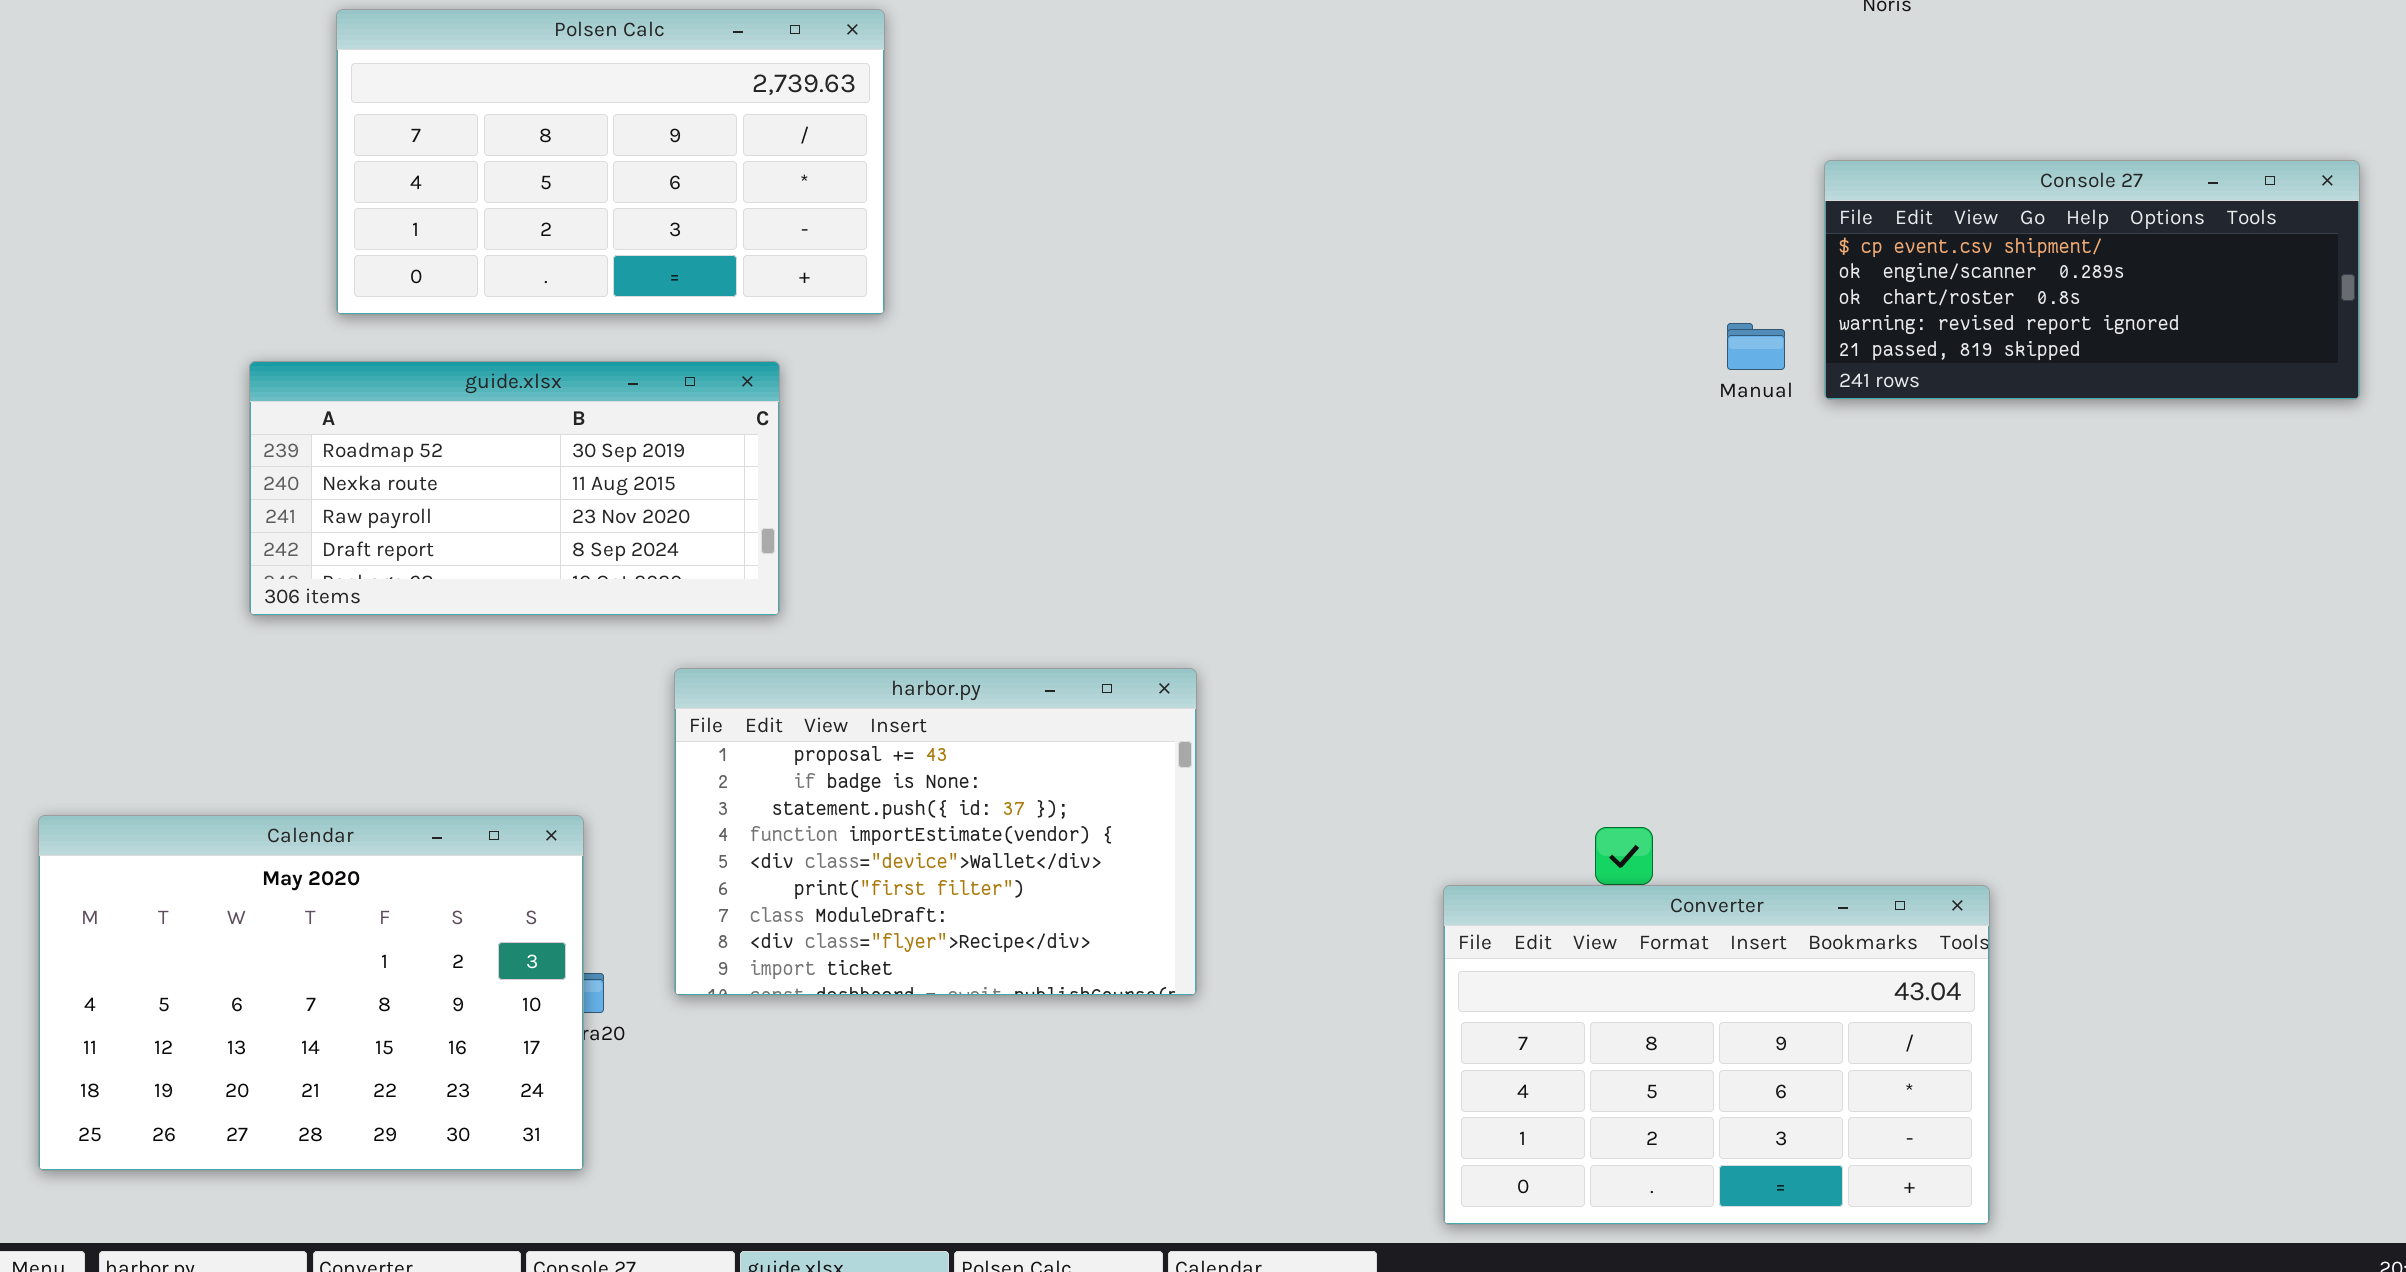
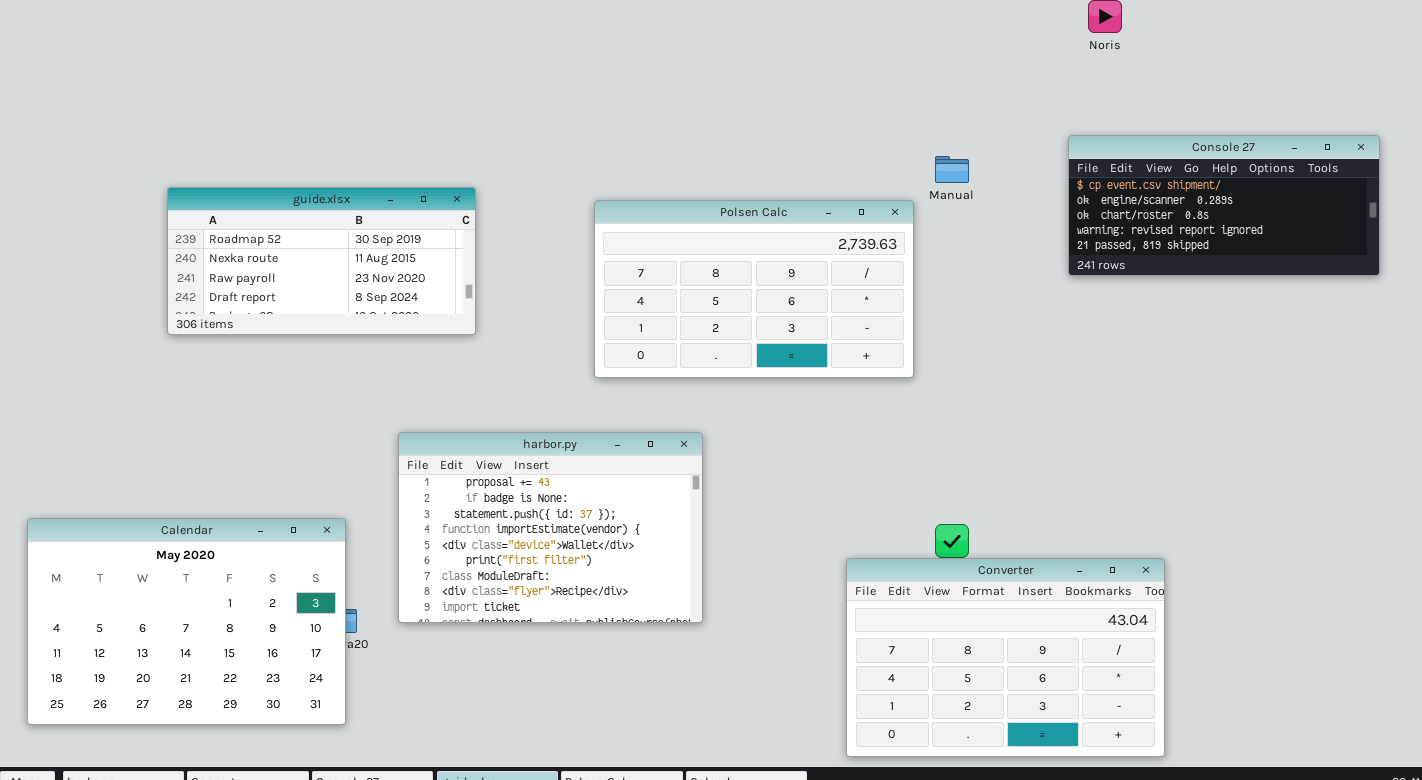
Polsen Calc: [336,9,885,315] -> [594,200,914,378], moved
Manual: [1727,323,1785,370] -> [935,156,969,183], moved
guide.xlsx: [249,361,780,616] -> [167,187,476,335], moved

